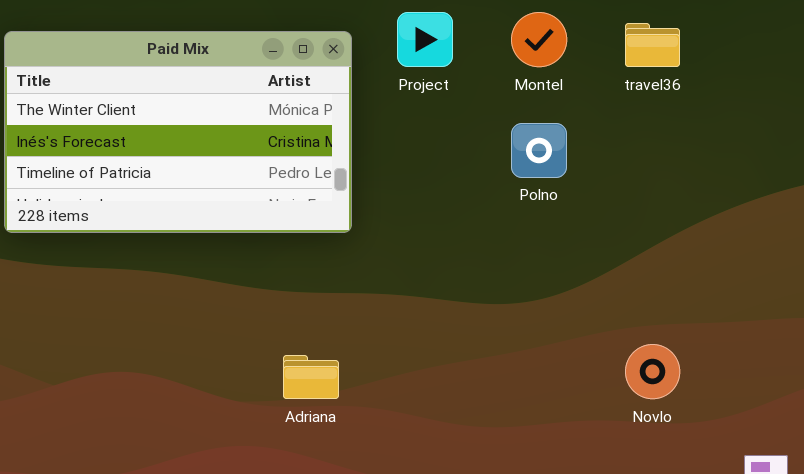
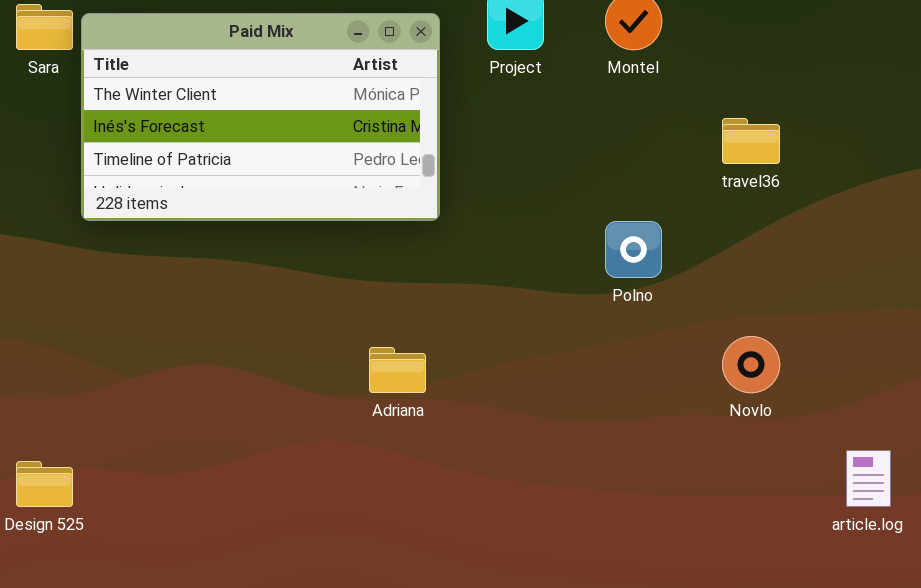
travel36: [625,23,680,67] -> [722,118,780,164], moved
Polno: [511,123,567,178] -> [605,221,662,278], moved

